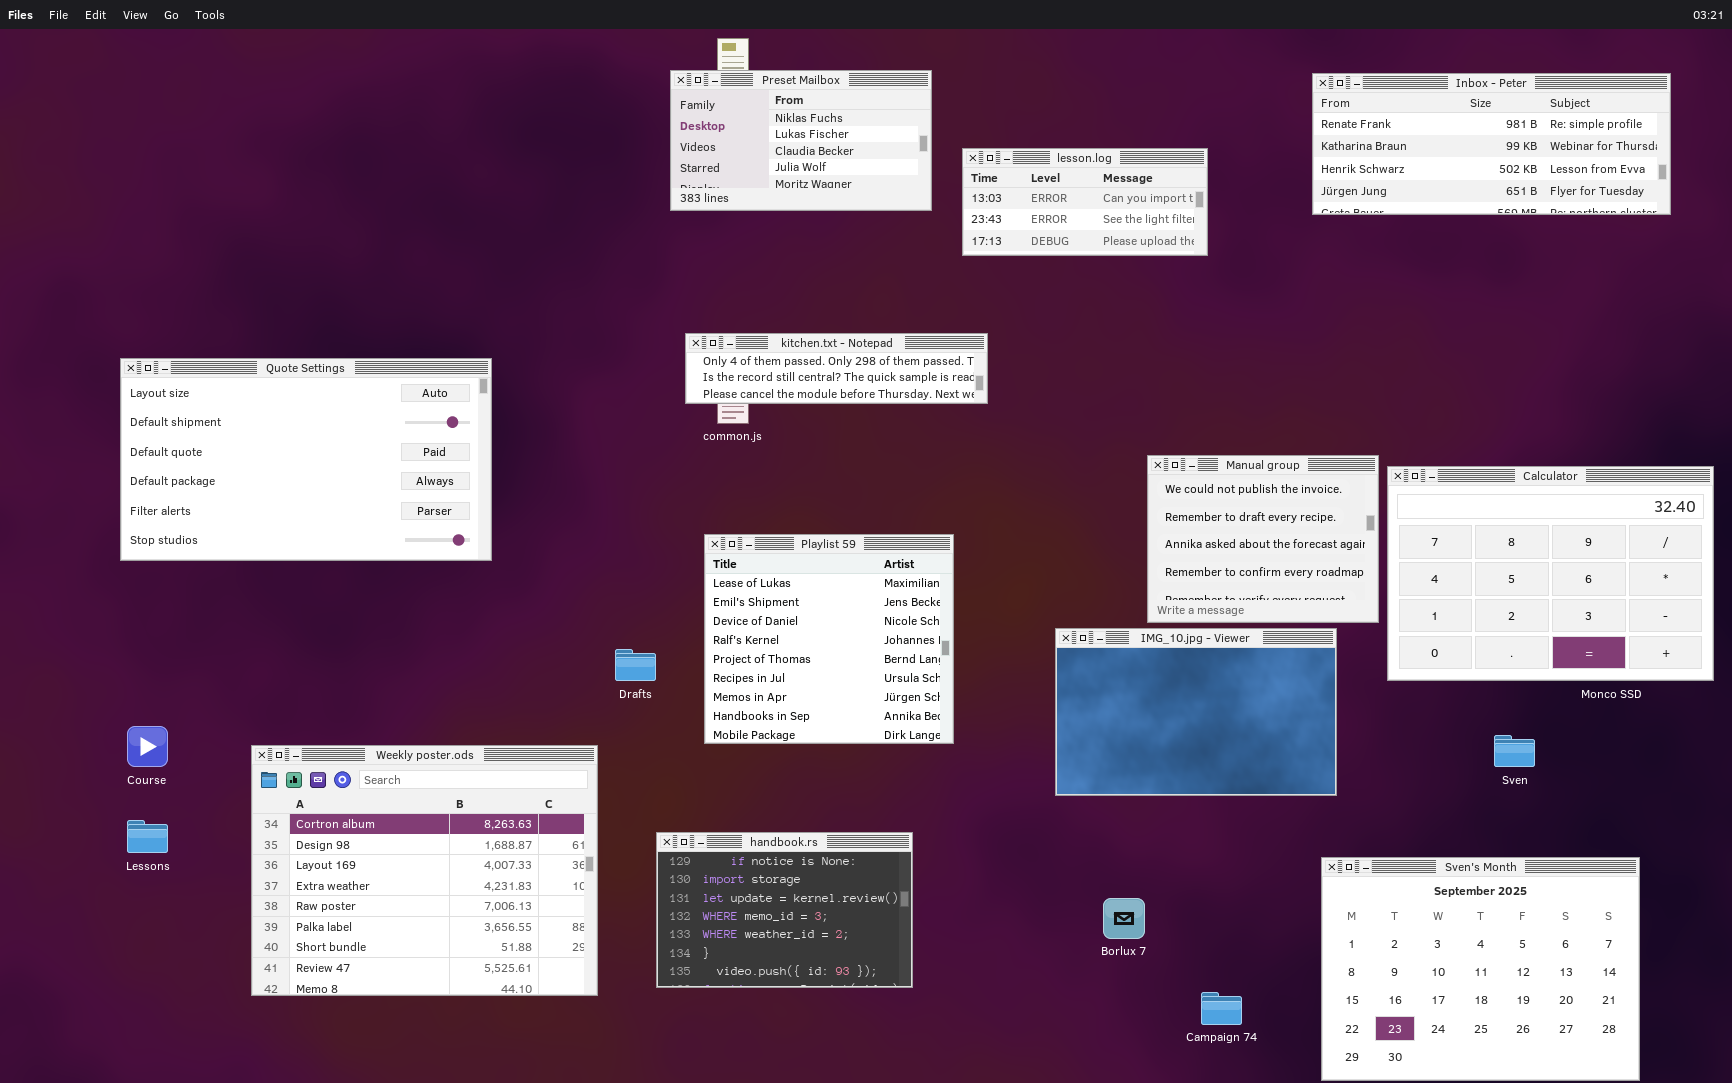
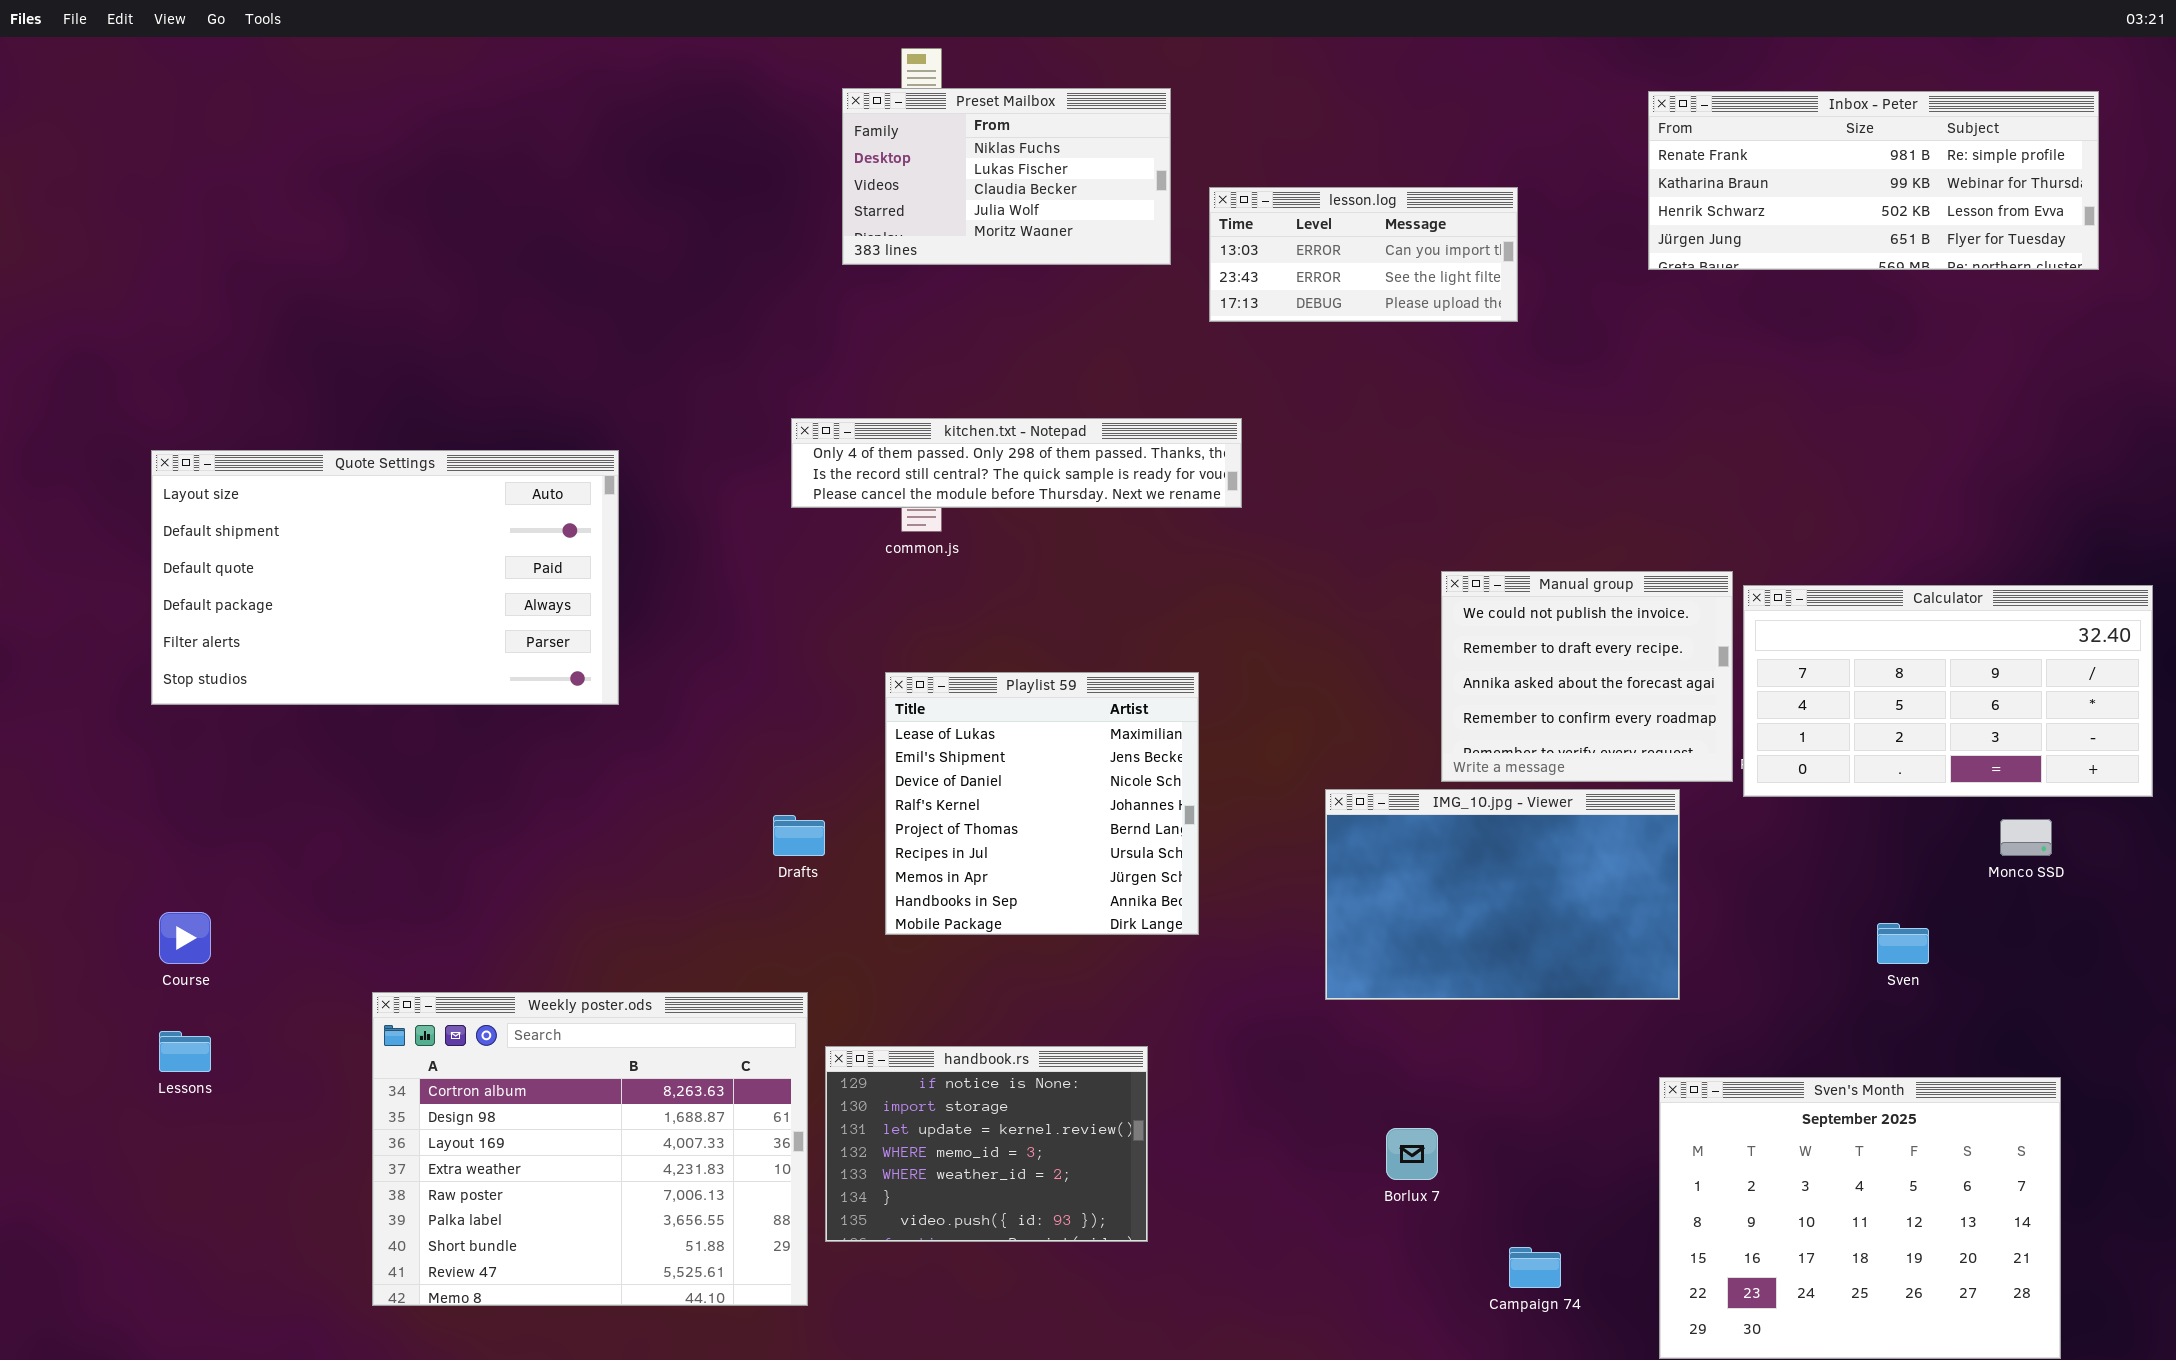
kitchen.txt - Notepad: [685,333,988,404] -> [791,418,1242,508], resized
Calculator: [1387,466,1714,681] -> [1743,585,2153,797], resized
Weekly poster.ods: [251,745,598,996] -> [372,992,808,1306], moved

